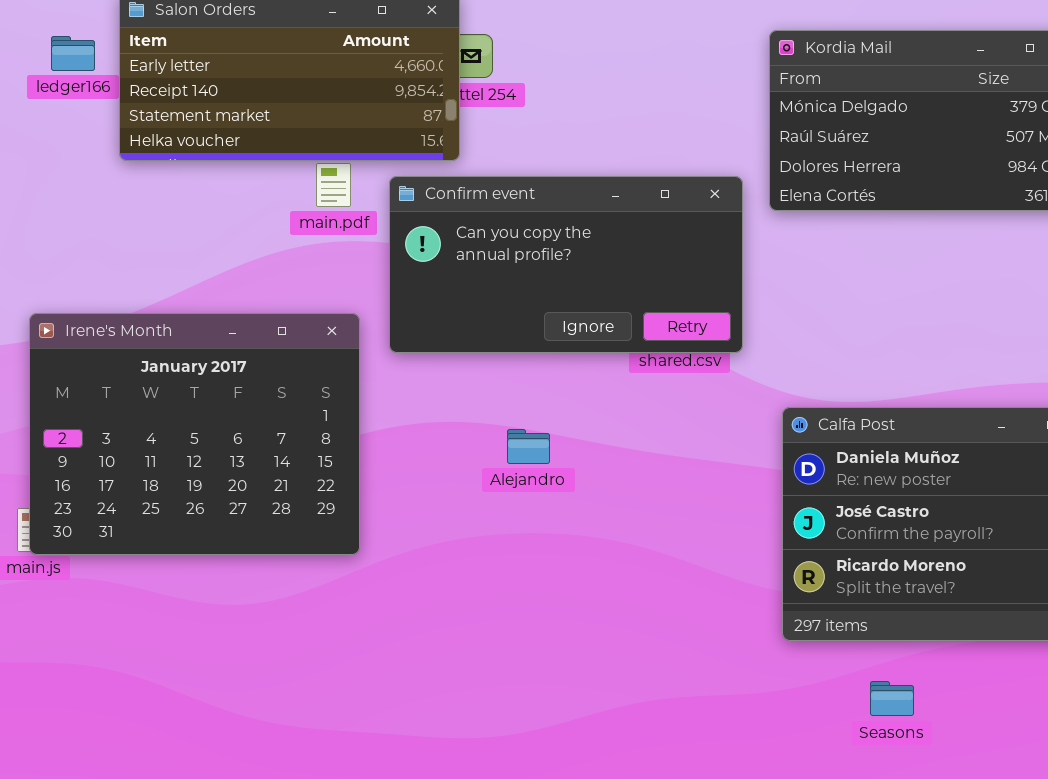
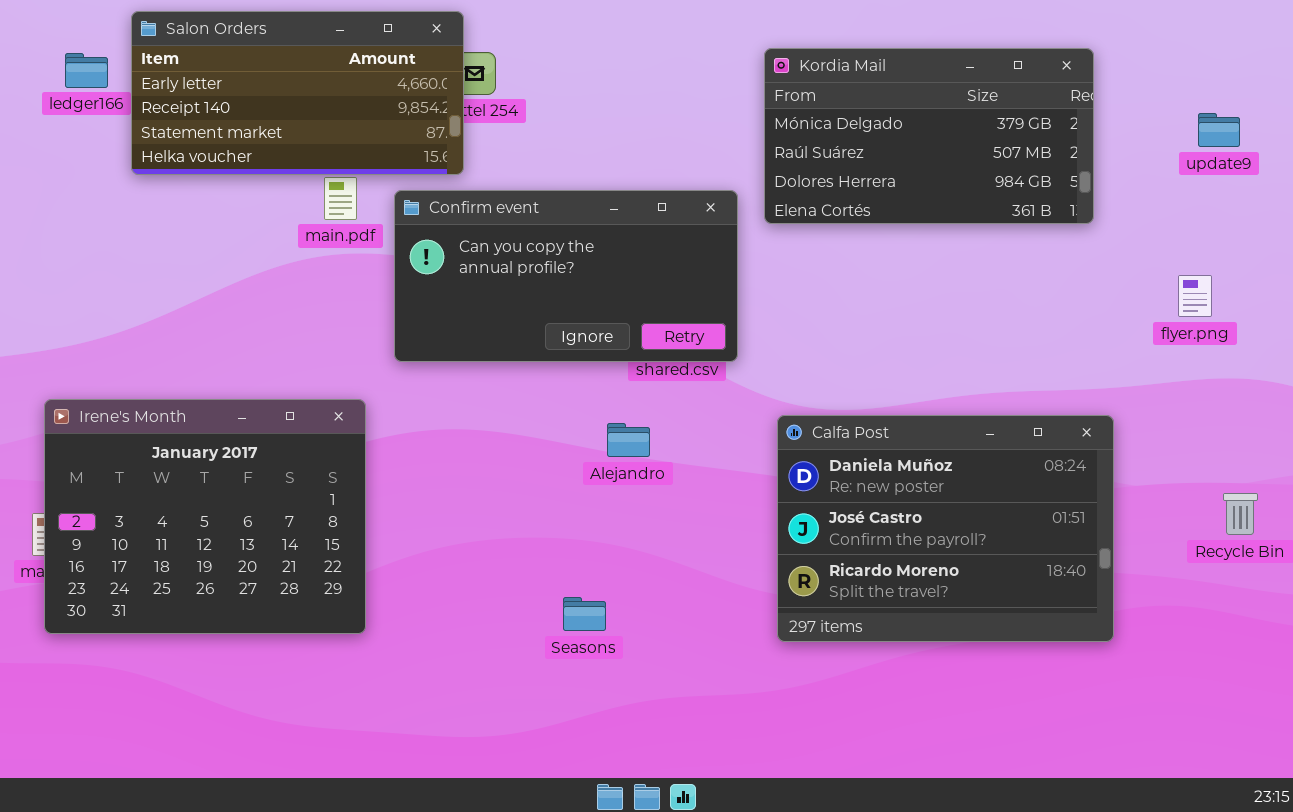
Irene's Month: [29,313,360,555] -> [44,399,366,634], moved
Alejandro: [507,429,550,464] -> [607,423,650,457], moved
Seasons: [870,681,914,716] -> [563,597,606,631], moved

